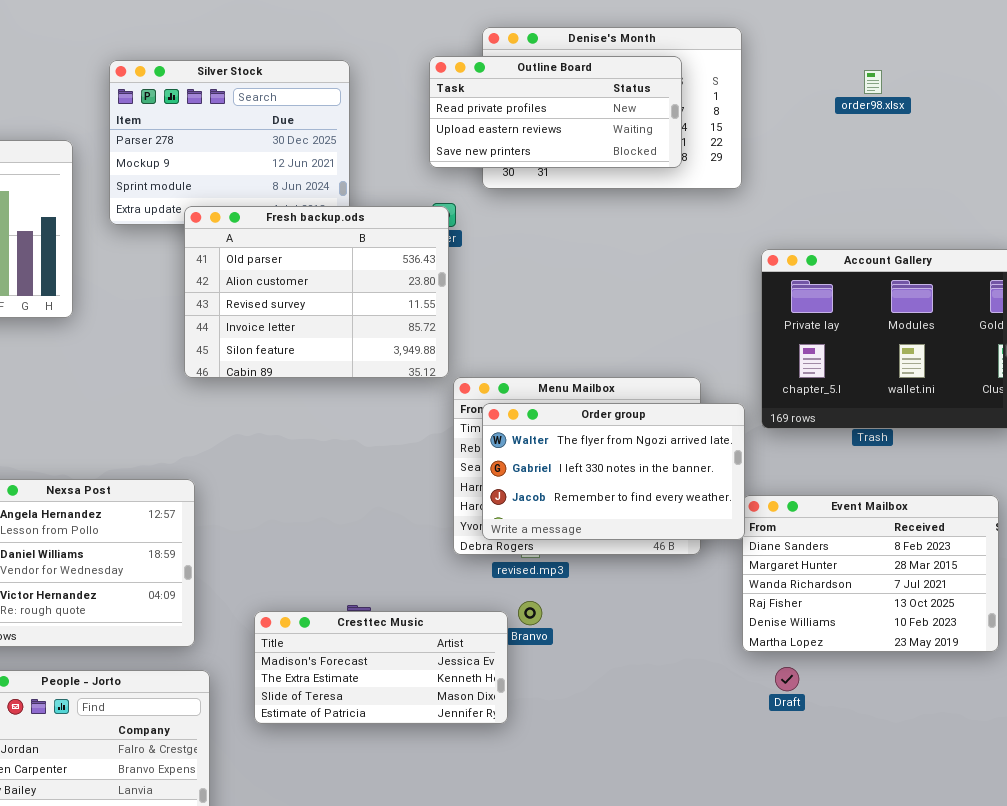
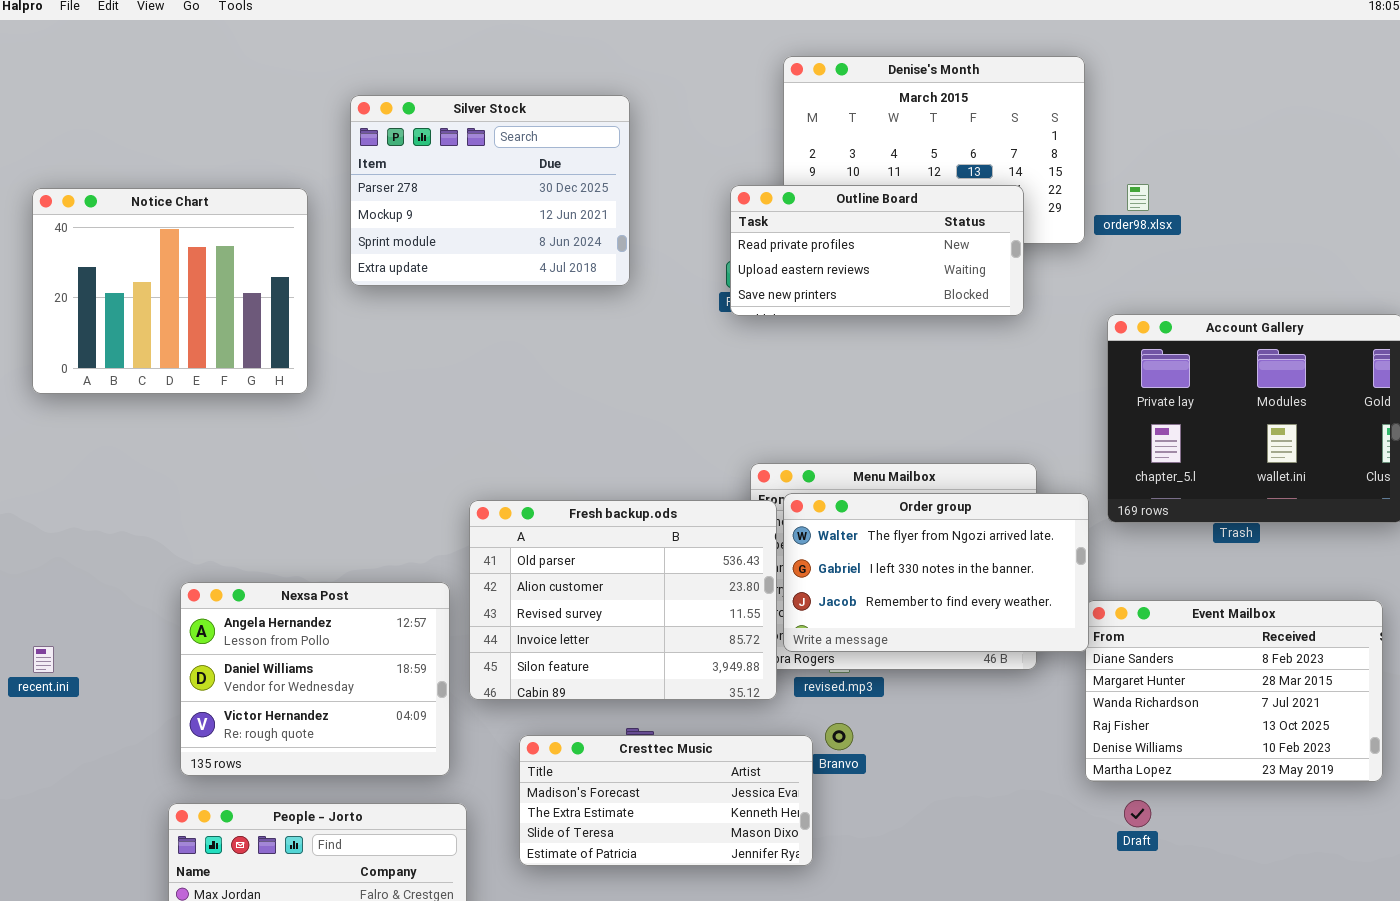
Outline Board: [429,56,682,168] -> [730,185,1024,316], moved
order98.xlsx: [864,70,882,94] -> [1127,184,1149,211], moved
Fresh backup.ods: [184,206,449,378] -> [469,500,777,700], moved

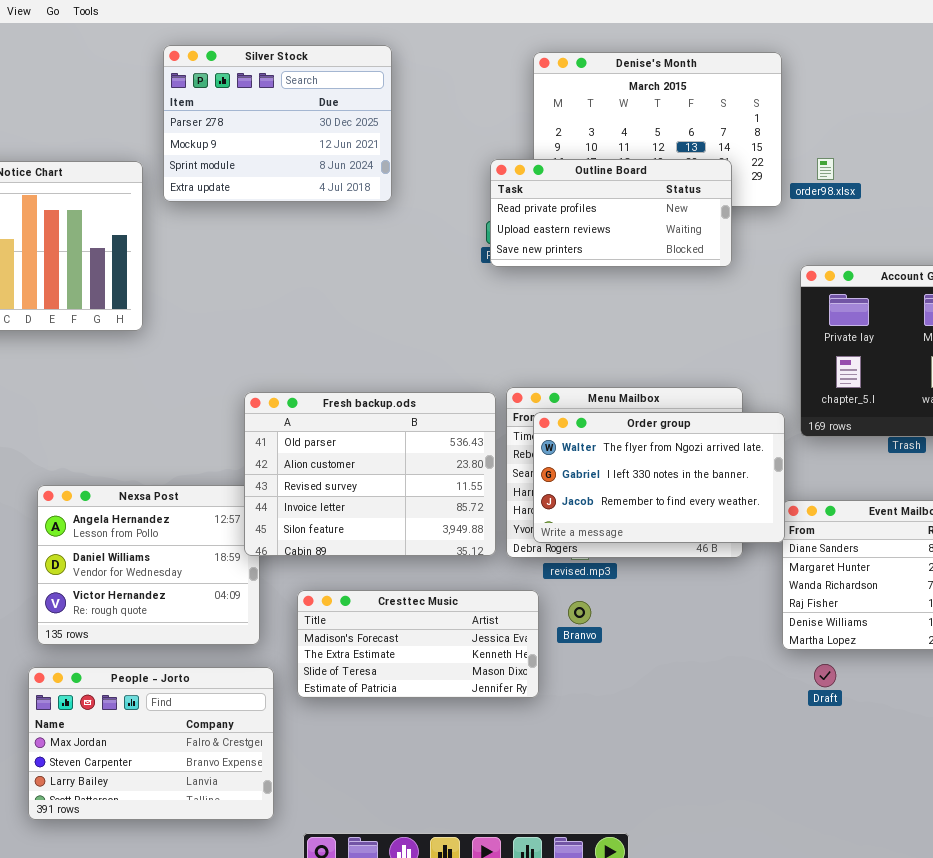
Silver Stock: [350,95,630,286] -> [163,45,392,202], moved
Fresh backup.ods: [469,500,777,700] -> [244,392,496,556], moved
Cresttec Music: [519,735,813,866] -> [297,590,539,698], moved

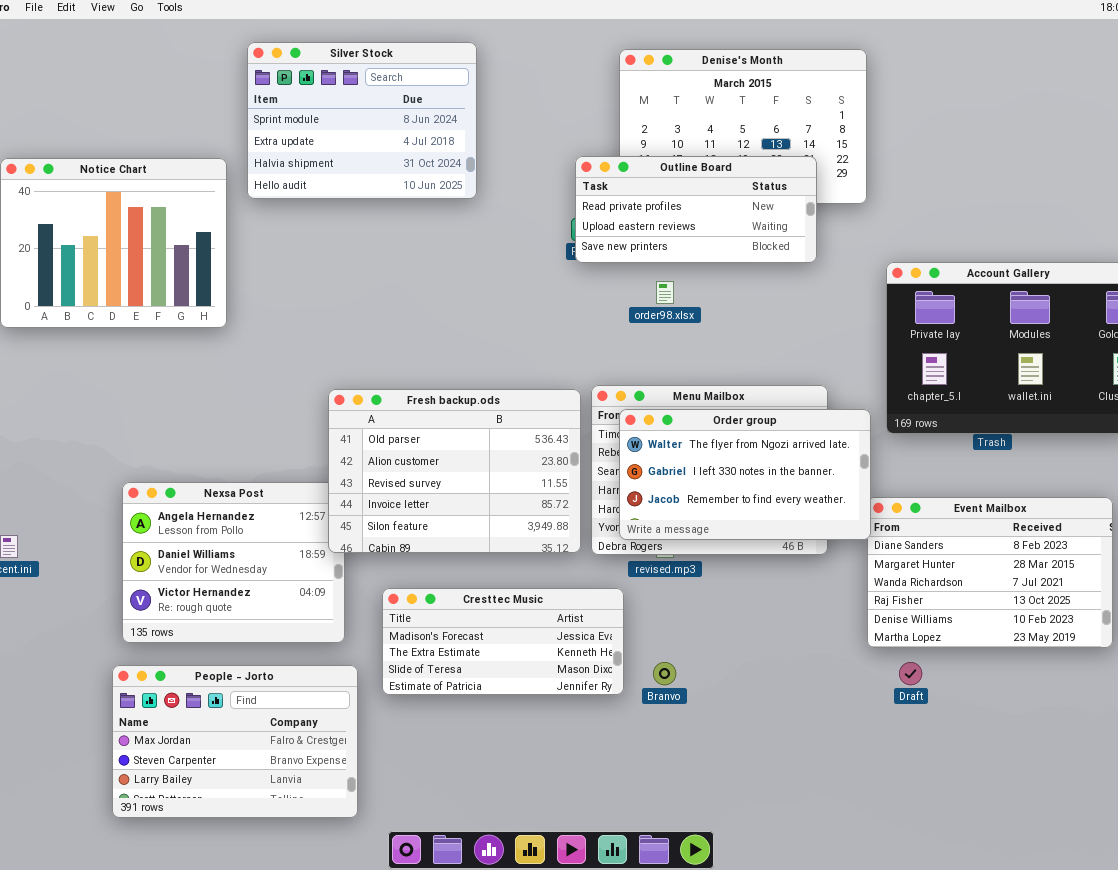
Silver Stock: [163,45,392,202] -> [247,42,477,199], scrolled down 2 rows
order98.xlsx: [817,158,834,180] -> [656,281,674,304], moved
Branvo: [568,601,591,624] -> [653,662,676,685], moved

